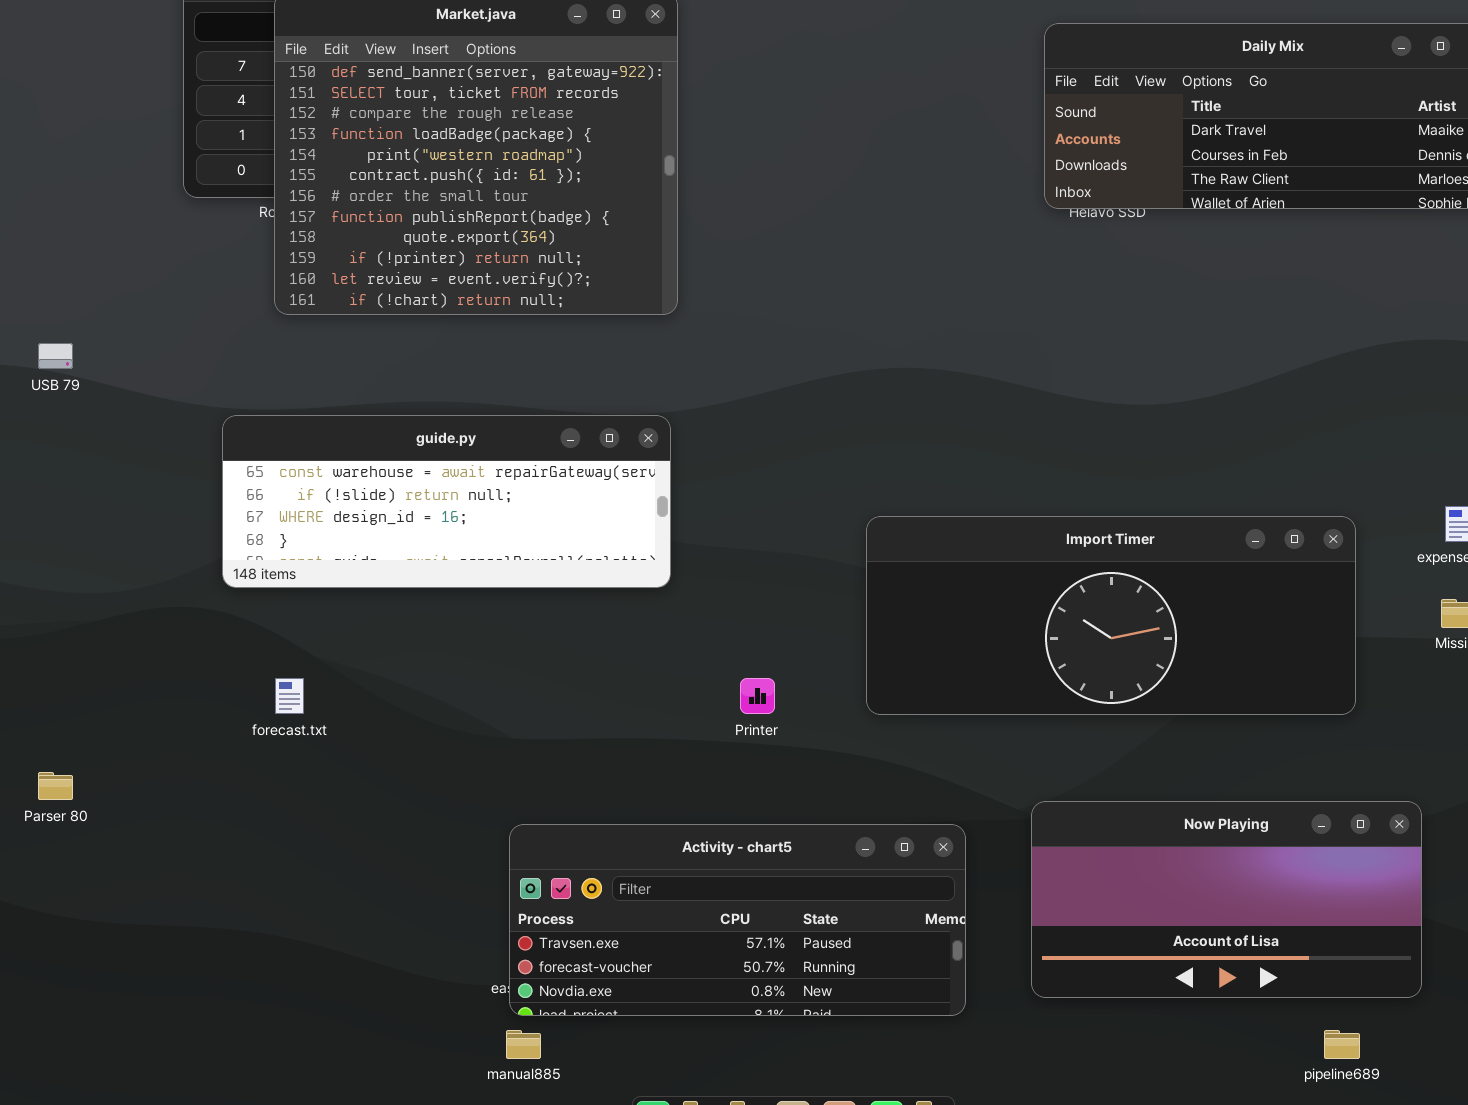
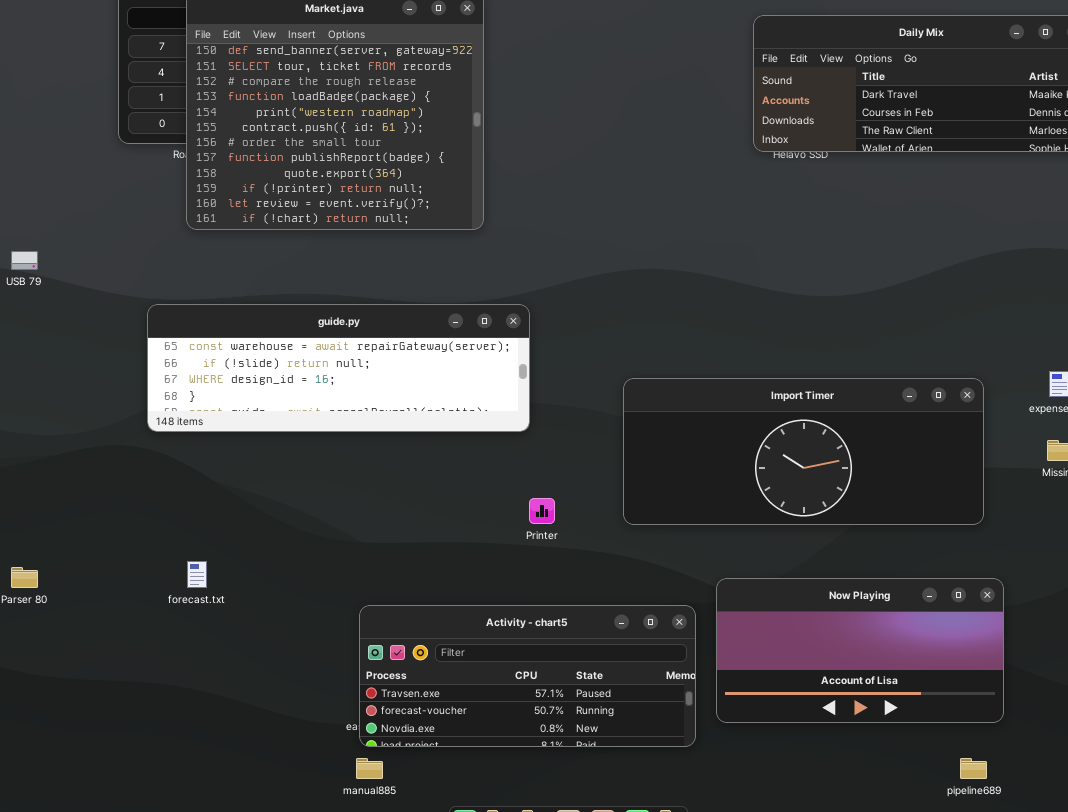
guide.py: [222,415,671,588] -> [147,304,530,432], resized
forecast.txt: [275,678,304,714] -> [187,561,207,588], moved
Now Playing: [1031,801,1422,998] -> [716,578,1004,723], moved

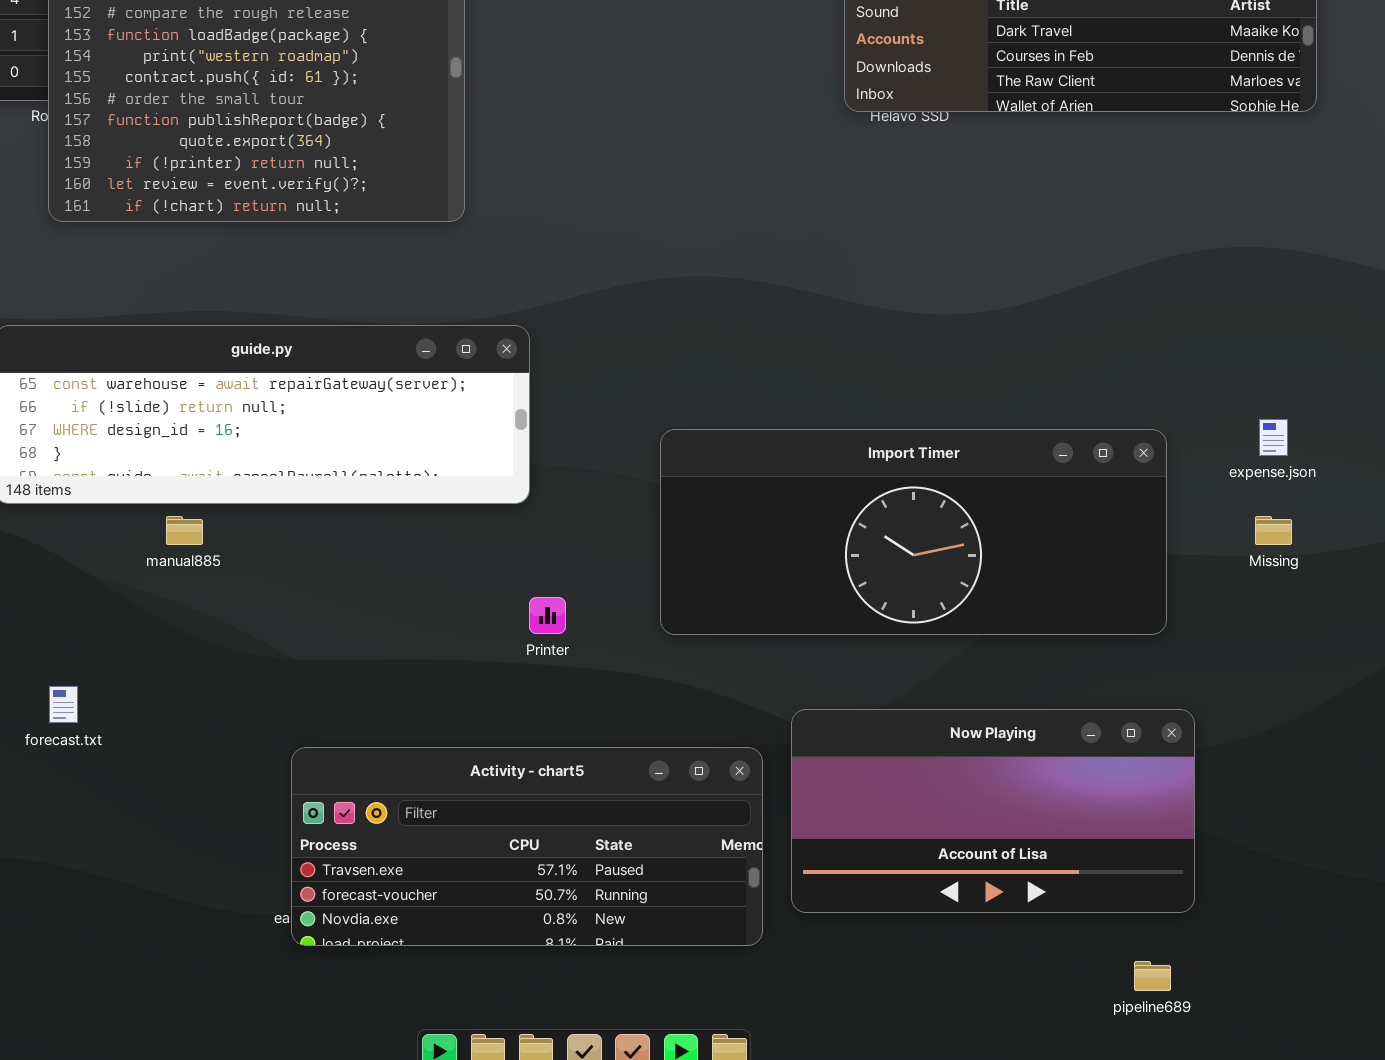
manual885: [356,758,383,779] -> [166,516,203,545], moved

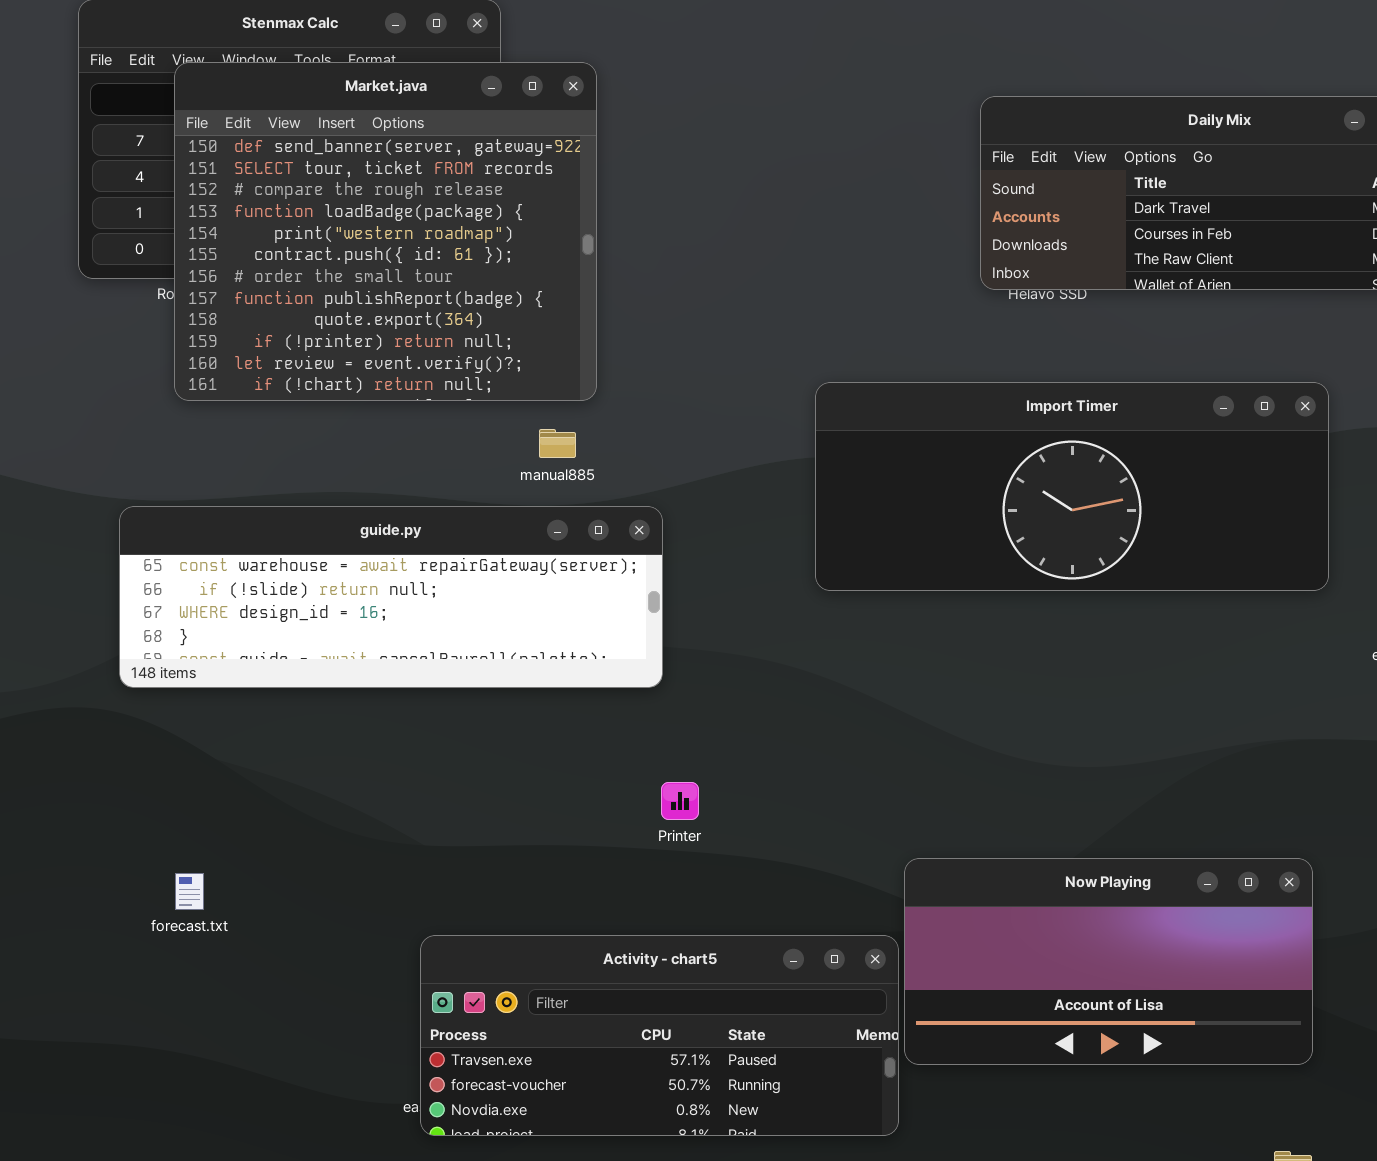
Import Timer: [660,429,1167,635] -> [815,382,1329,591], moved
manual885: [166,516,203,545] -> [539,429,576,458], moved
Now Playing: [791,709,1195,913] -> [904,858,1313,1065], moved

